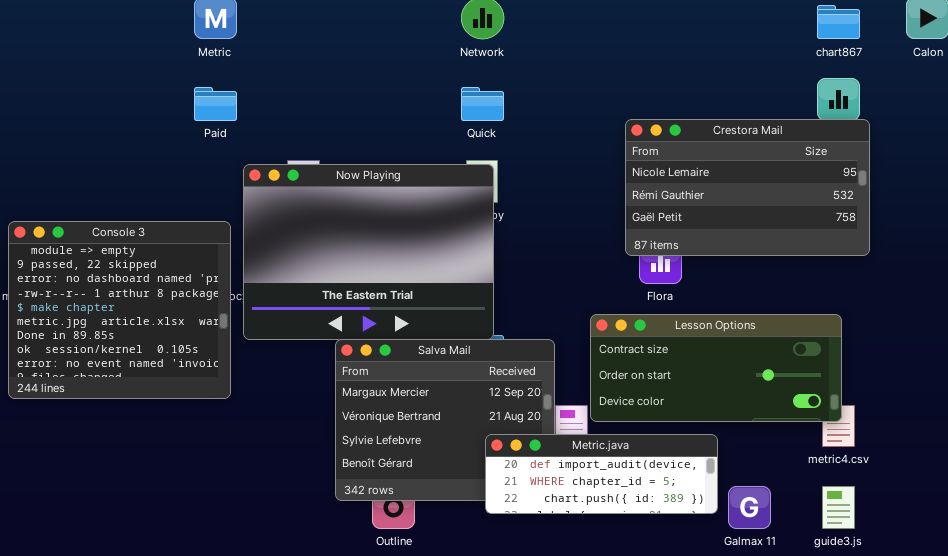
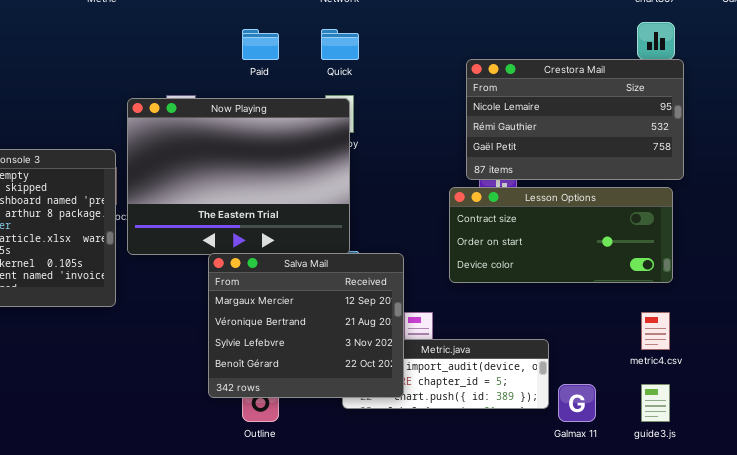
Paid: [194,87,237,121] -> [242,29,279,60], moved
Lesson Options: [590,314,842,422] -> [449,187,673,283], moved
Salva Mail: [335,339,555,501] -> [208,253,404,398], raised

